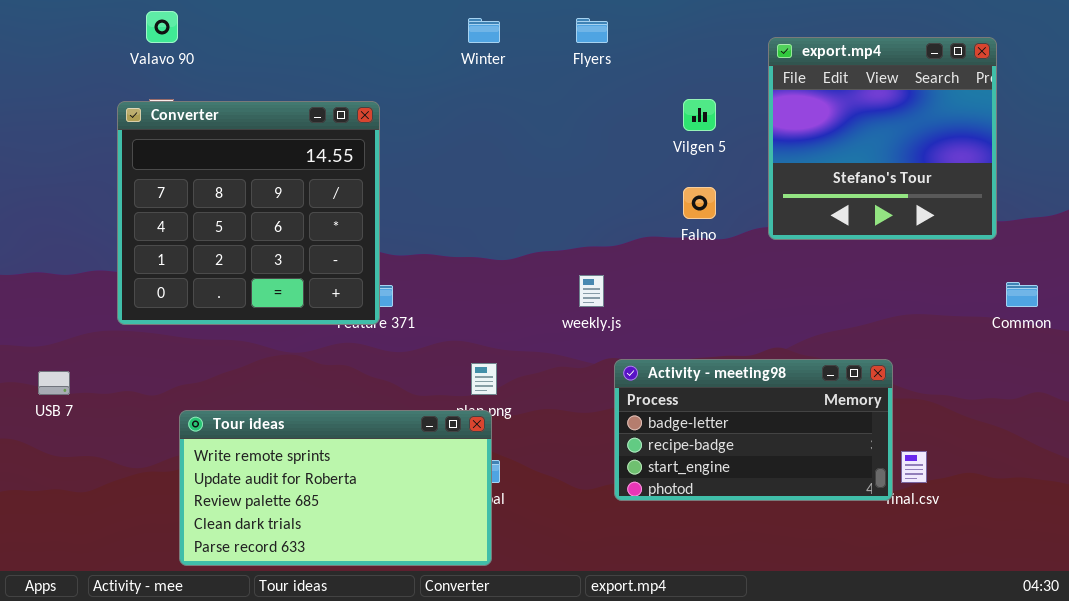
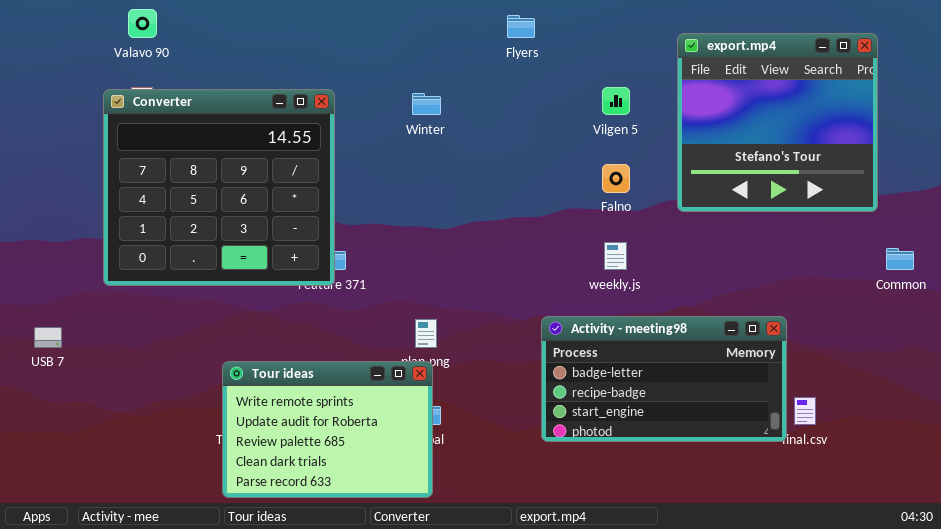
Winter: [468,18,500,43] -> [412,93,441,115], moved
weekly.js: [579,275,604,307] -> [604,242,627,270], moved
Tour ideas: [179,410,492,566] -> [222,361,433,498], resized

